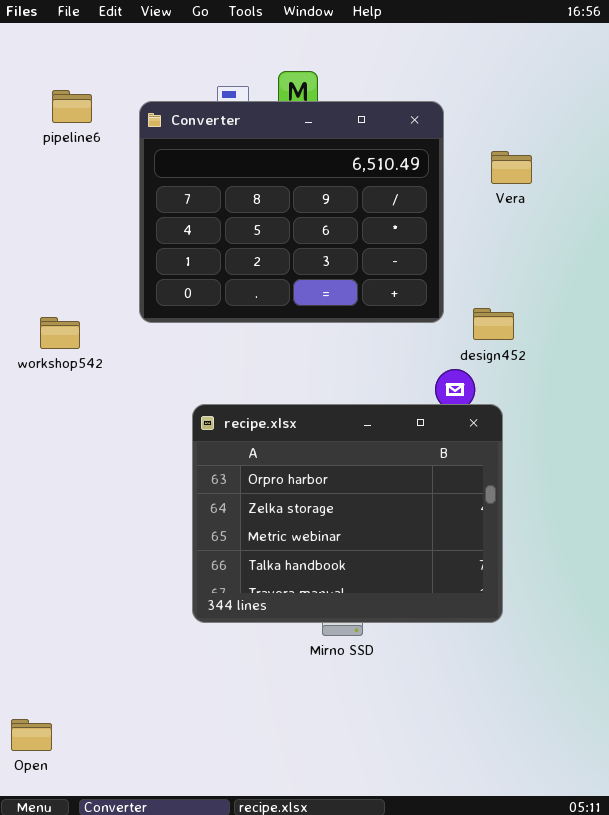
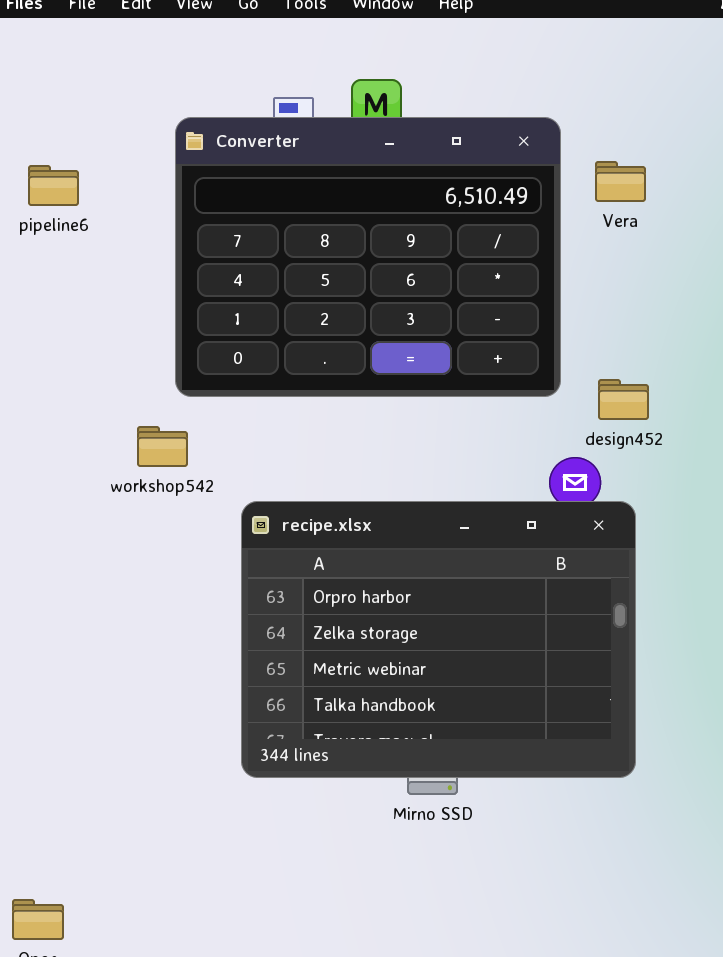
pipeline6: [52,90,92,123] -> [28,165,79,206], moved
Vera: [491,151,532,184] -> [595,161,646,202], moved
workshop542: [40,317,80,349] -> [137,426,188,467], moved

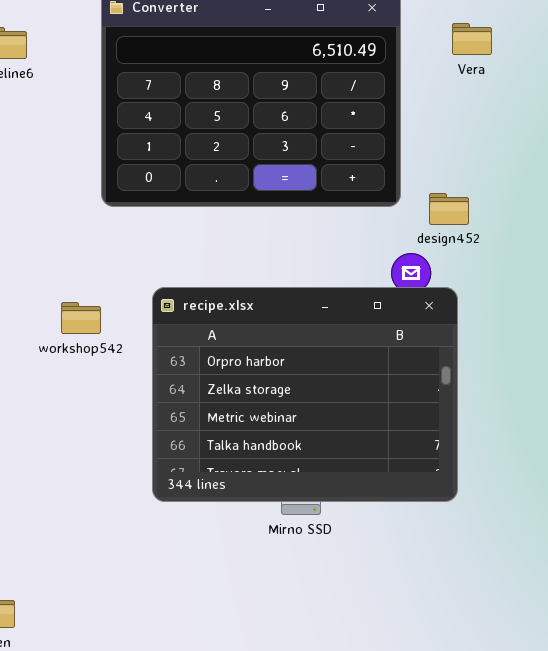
Vera: [595,161,646,202] -> [452,23,492,55], moved
workshop542: [137,426,188,467] -> [61,302,101,334], moved

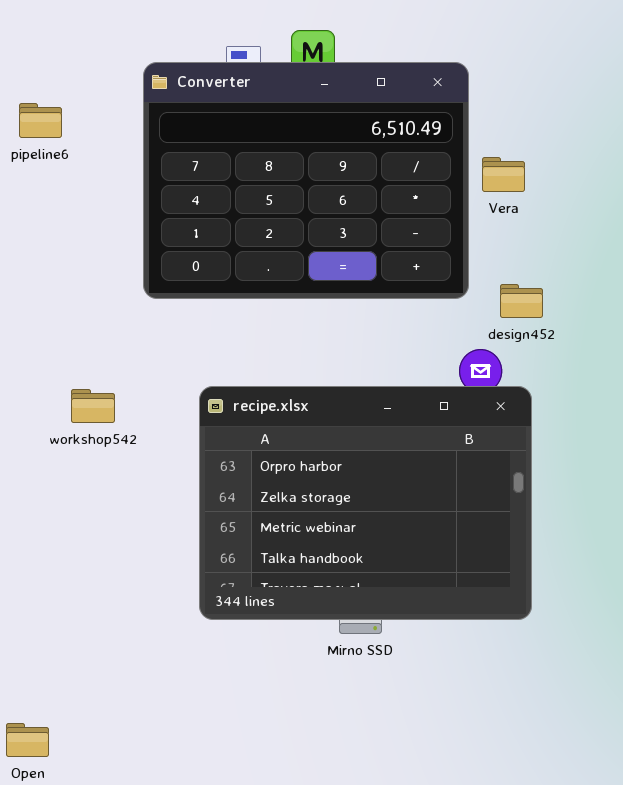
Vera: [452,23,492,55] -> [482,157,525,192], moved
workshop542: [61,302,101,334] -> [71,389,115,423], moved

